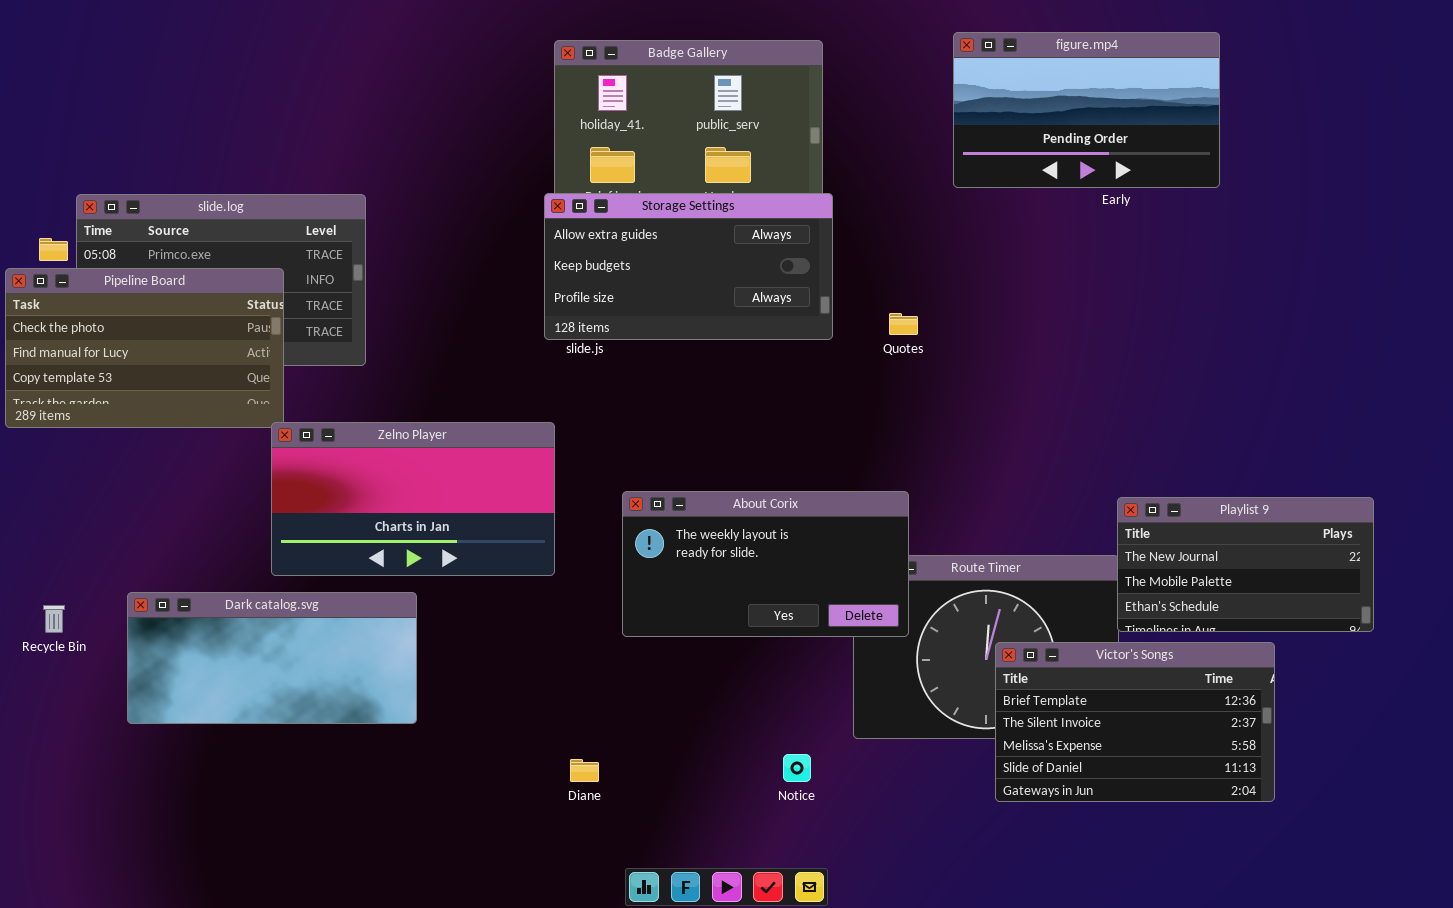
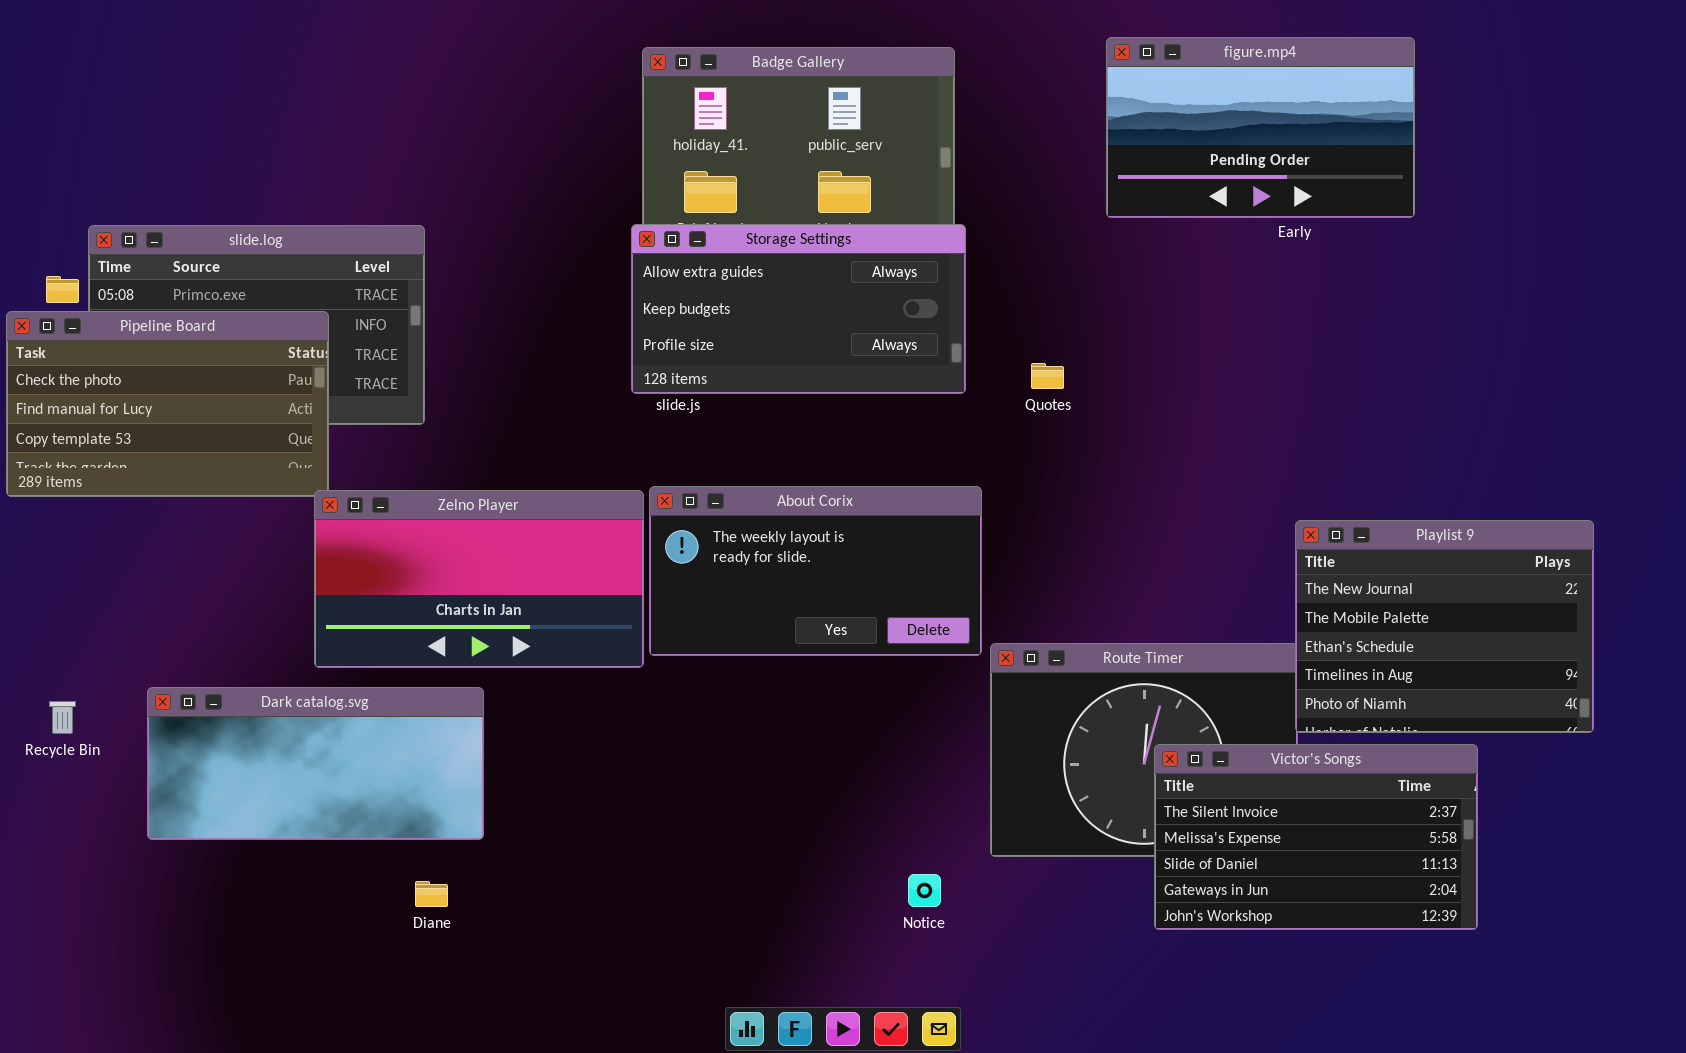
About Corix: [622,491,909,637] -> [649,486,982,656], moved
Playlist 9: [1117,497,1374,632] -> [1295,520,1594,733], resized
Victor's Songs: [995,642,1275,802] -> [1154,744,1478,930], scrolled down 1 row
Diane: [570,759,599,782] -> [415,881,448,907], moved

